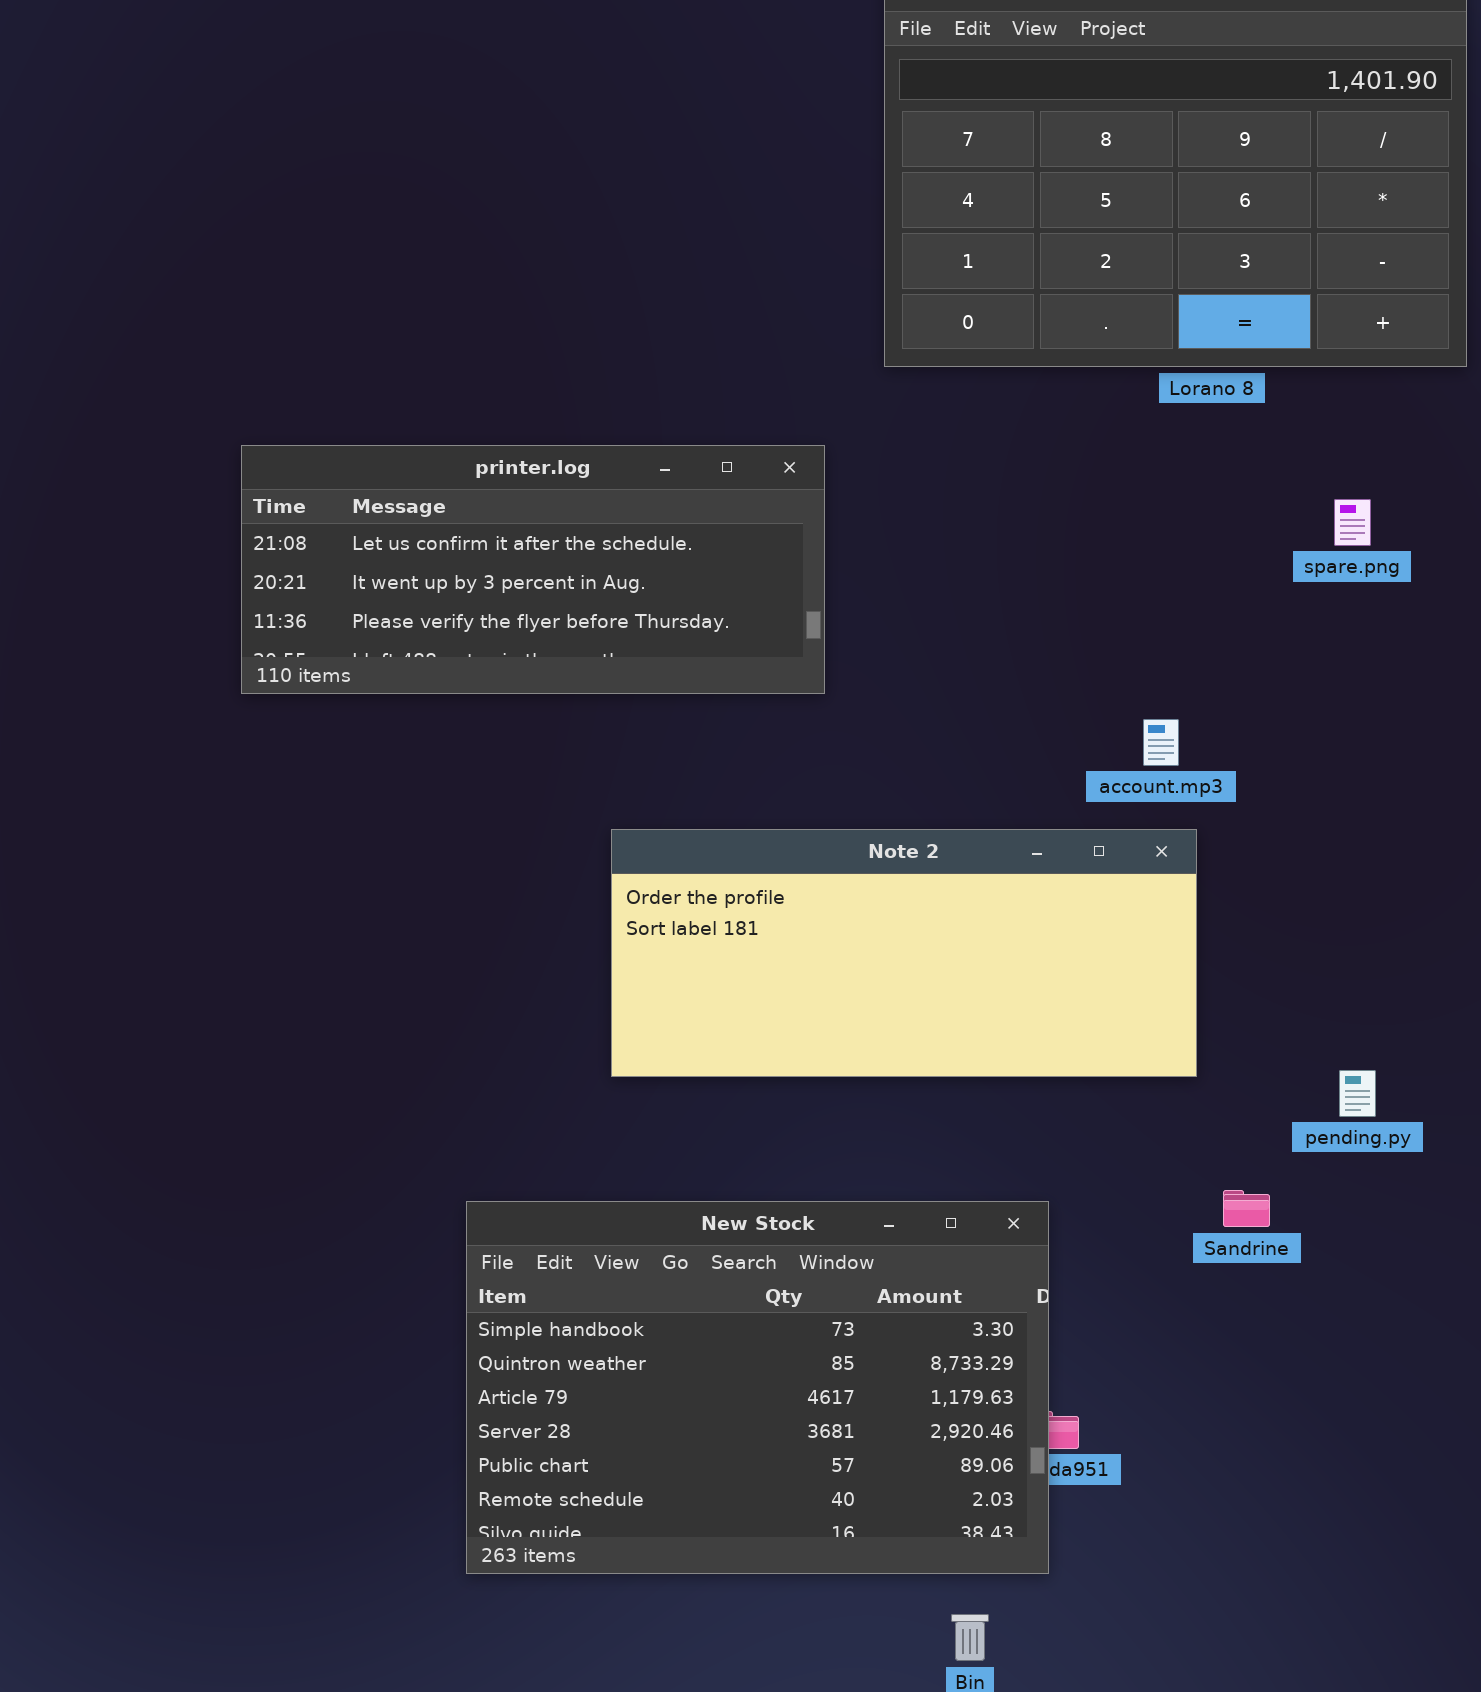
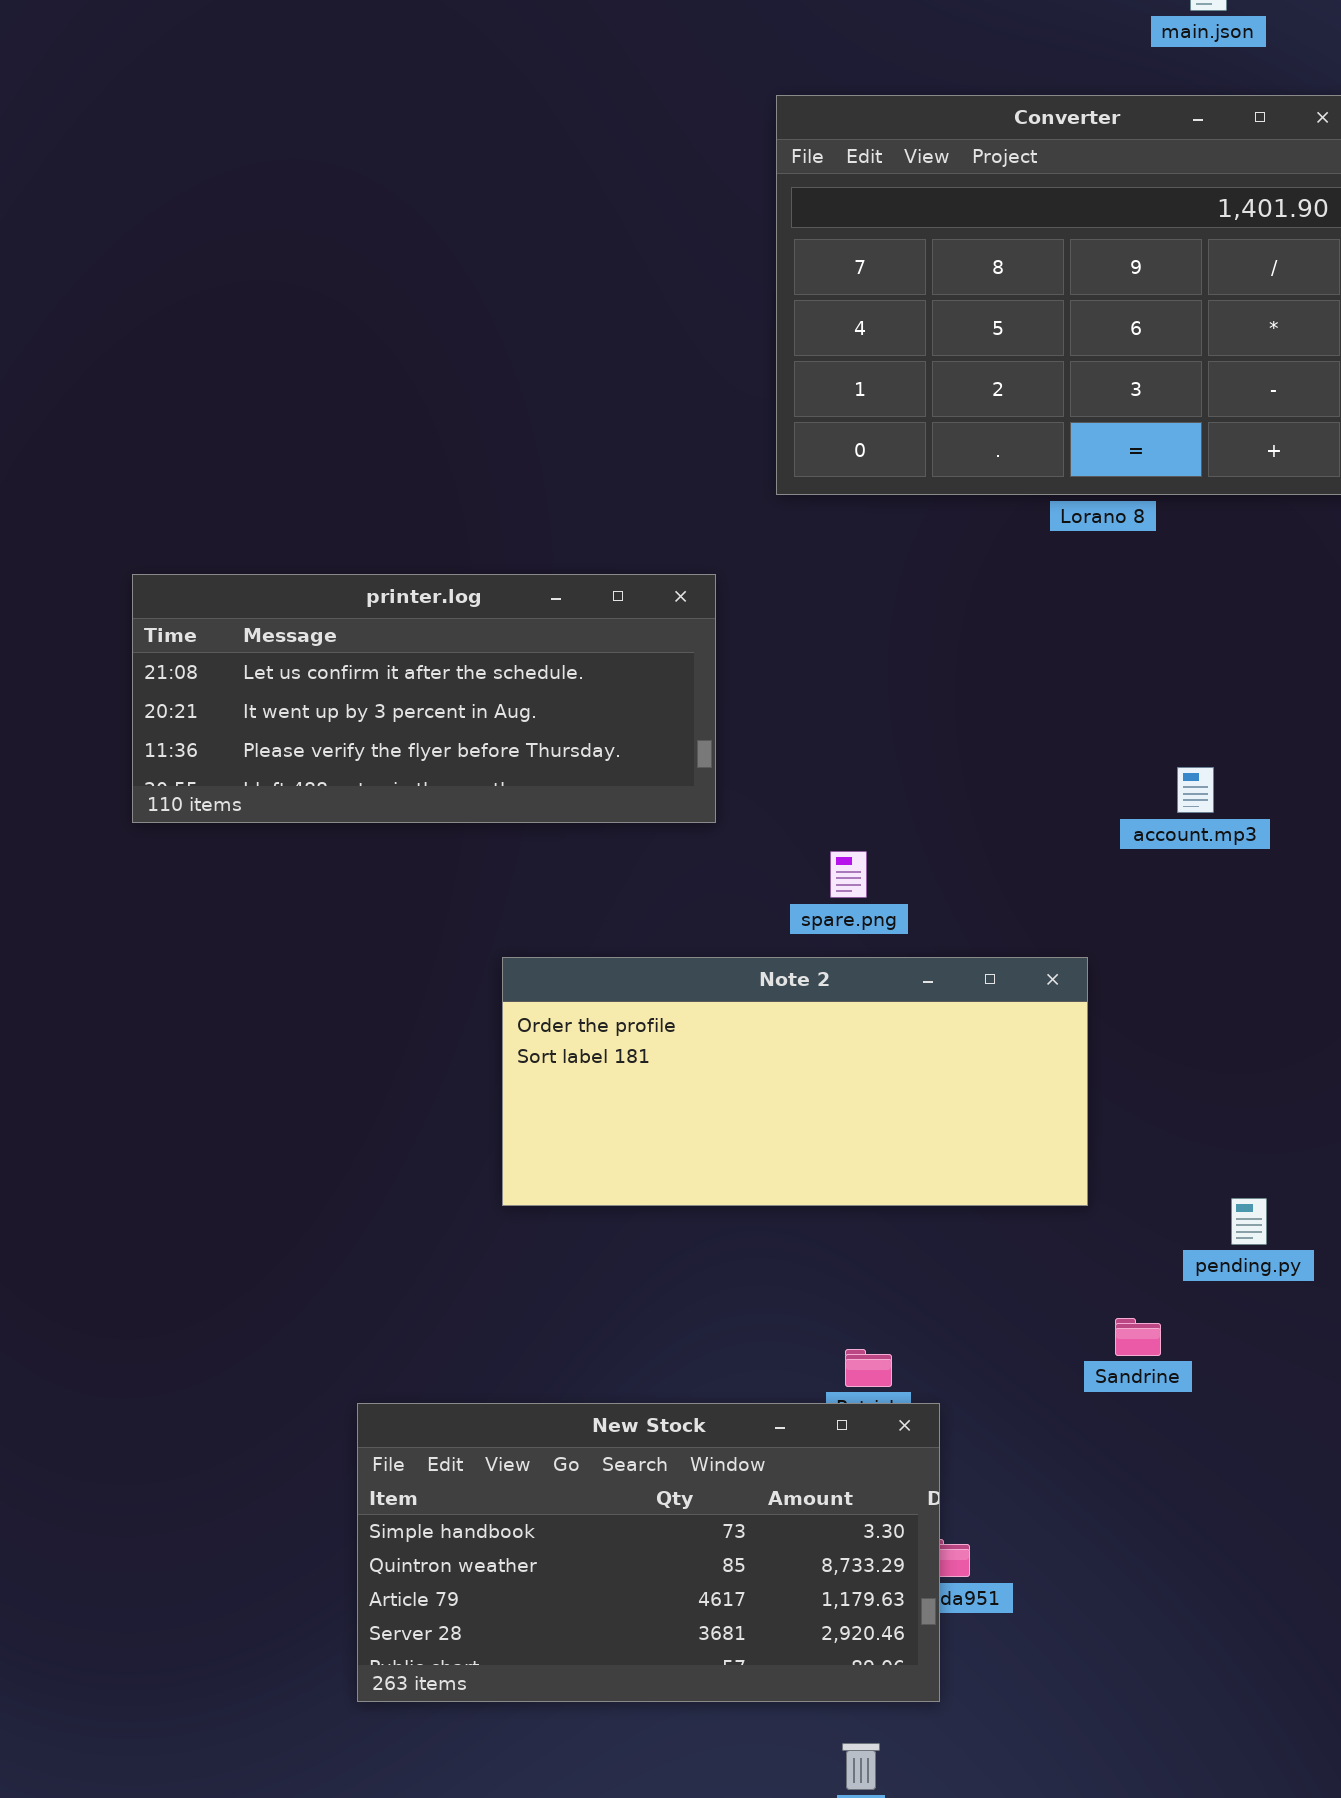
spare.png: [1334,499,1371,546] -> [830,851,867,898], moved
account.mp3: [1143,719,1179,766] -> [1177,767,1214,813], moved
New Stock: [466,1201,1049,1574] -> [357,1403,940,1702], resized

